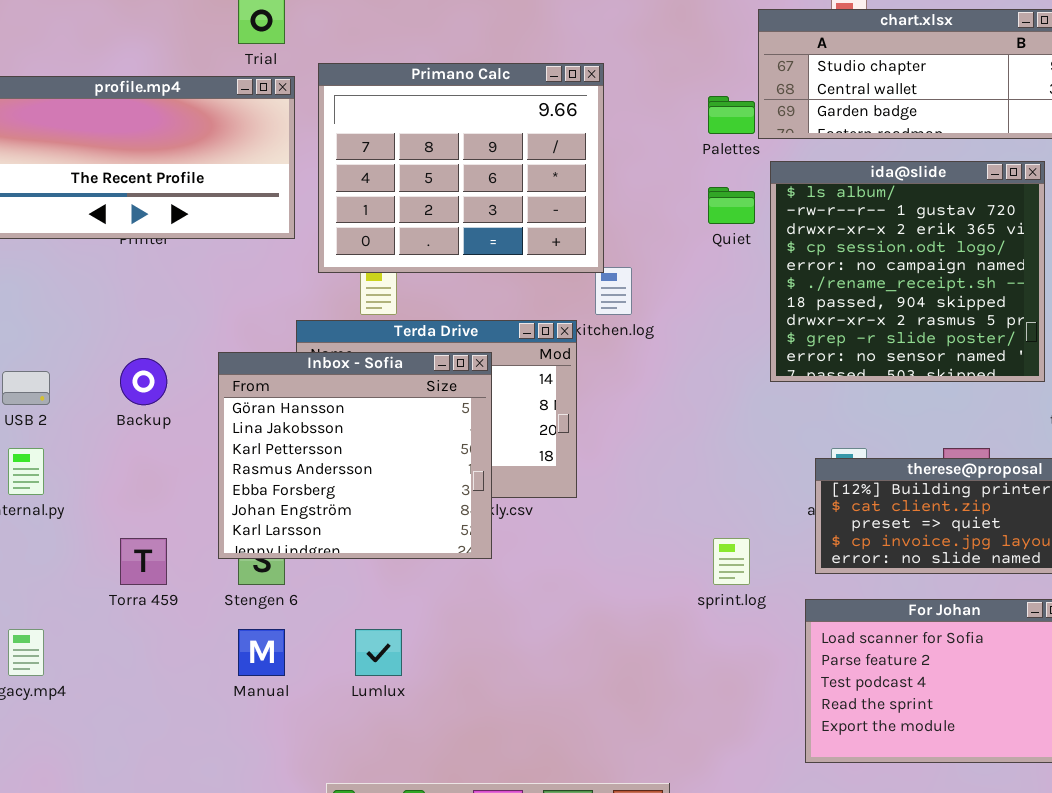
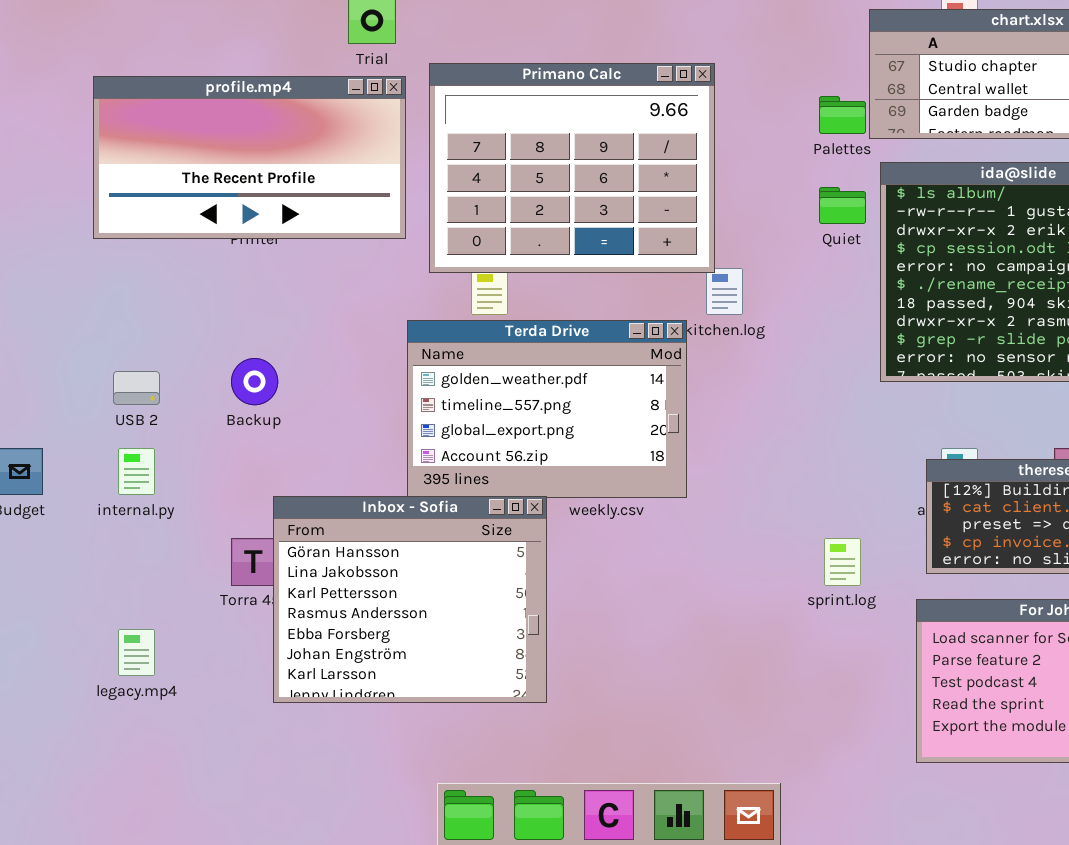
Inbox - Sofia: [218,352,492,559] -> [273,496,547,703], moved

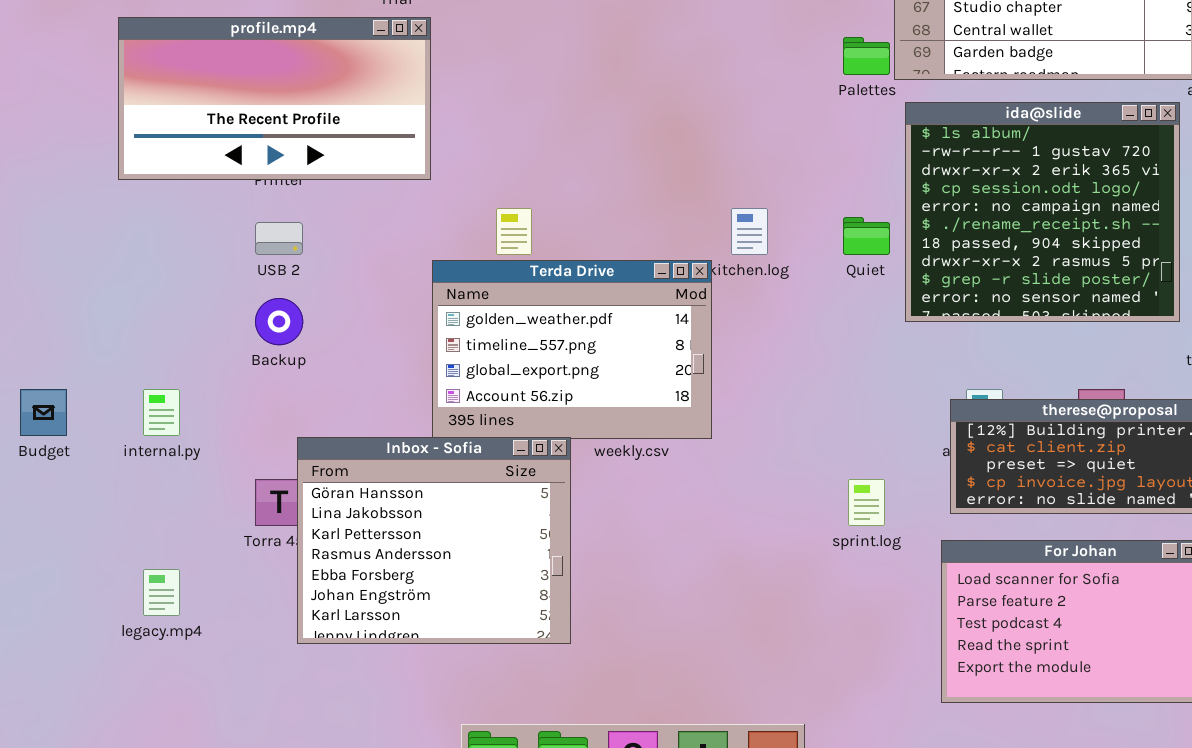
Primano Calc: [429,63,715,273] -> none, closed
Quiet: [819,187,866,224] -> [843,217,890,255], moved
USB 2: [113,371,160,405] -> [255,222,303,255], moved

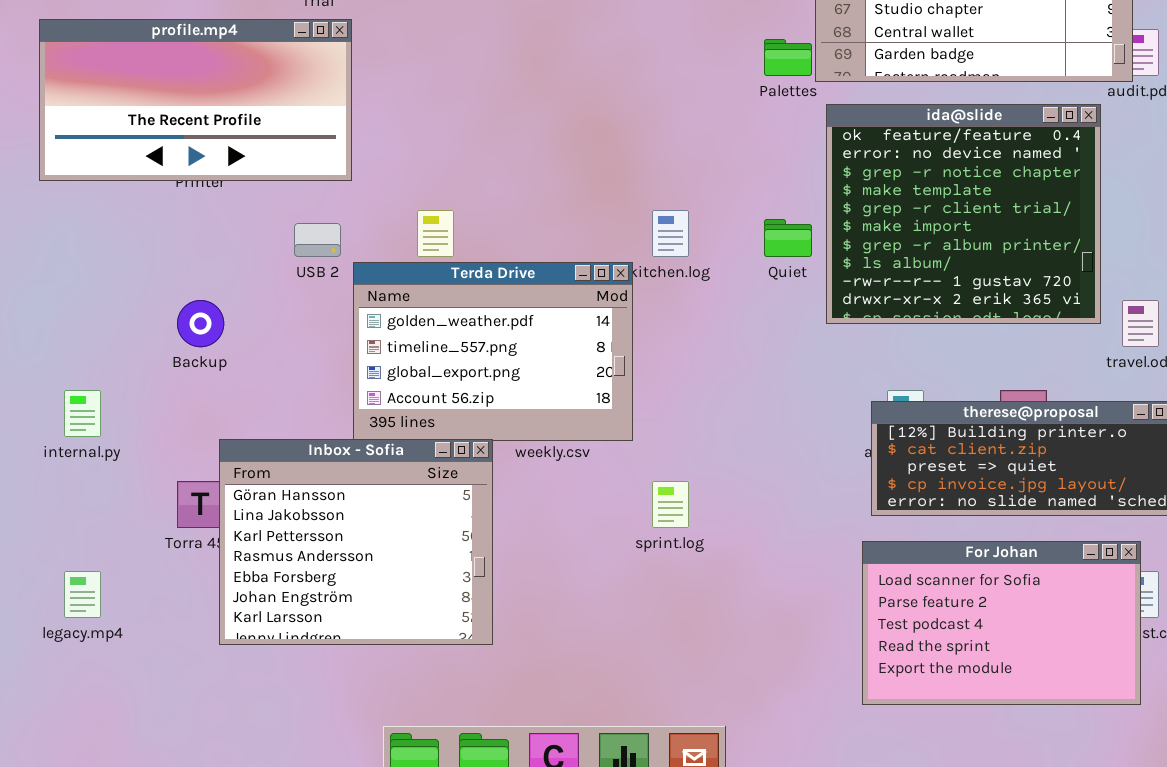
ida@slide: [905,102,1180,322] -> [826,104,1101,324], scrolled up 7 rows
USB 2: [255,222,303,255] -> [294,223,341,257], moved
sprint.log: [848,479,885,526] -> [652,481,689,528], moved

